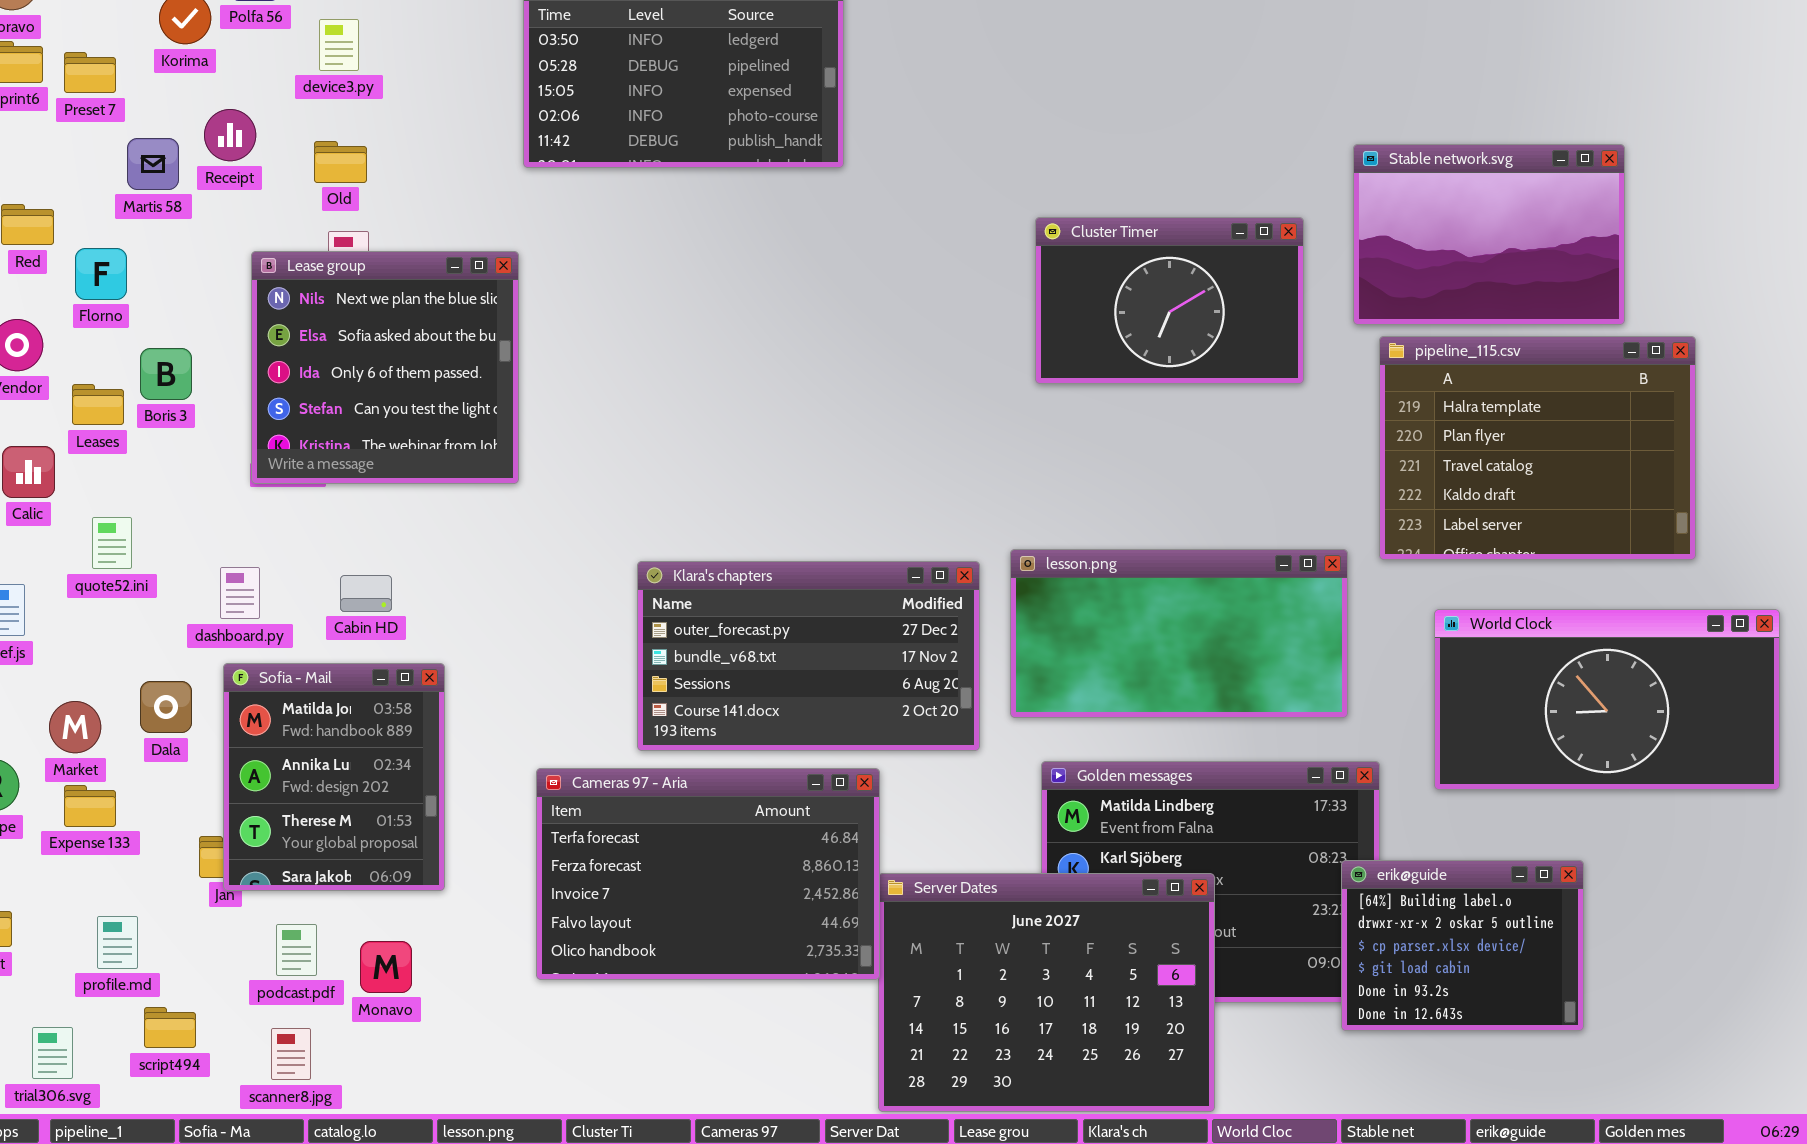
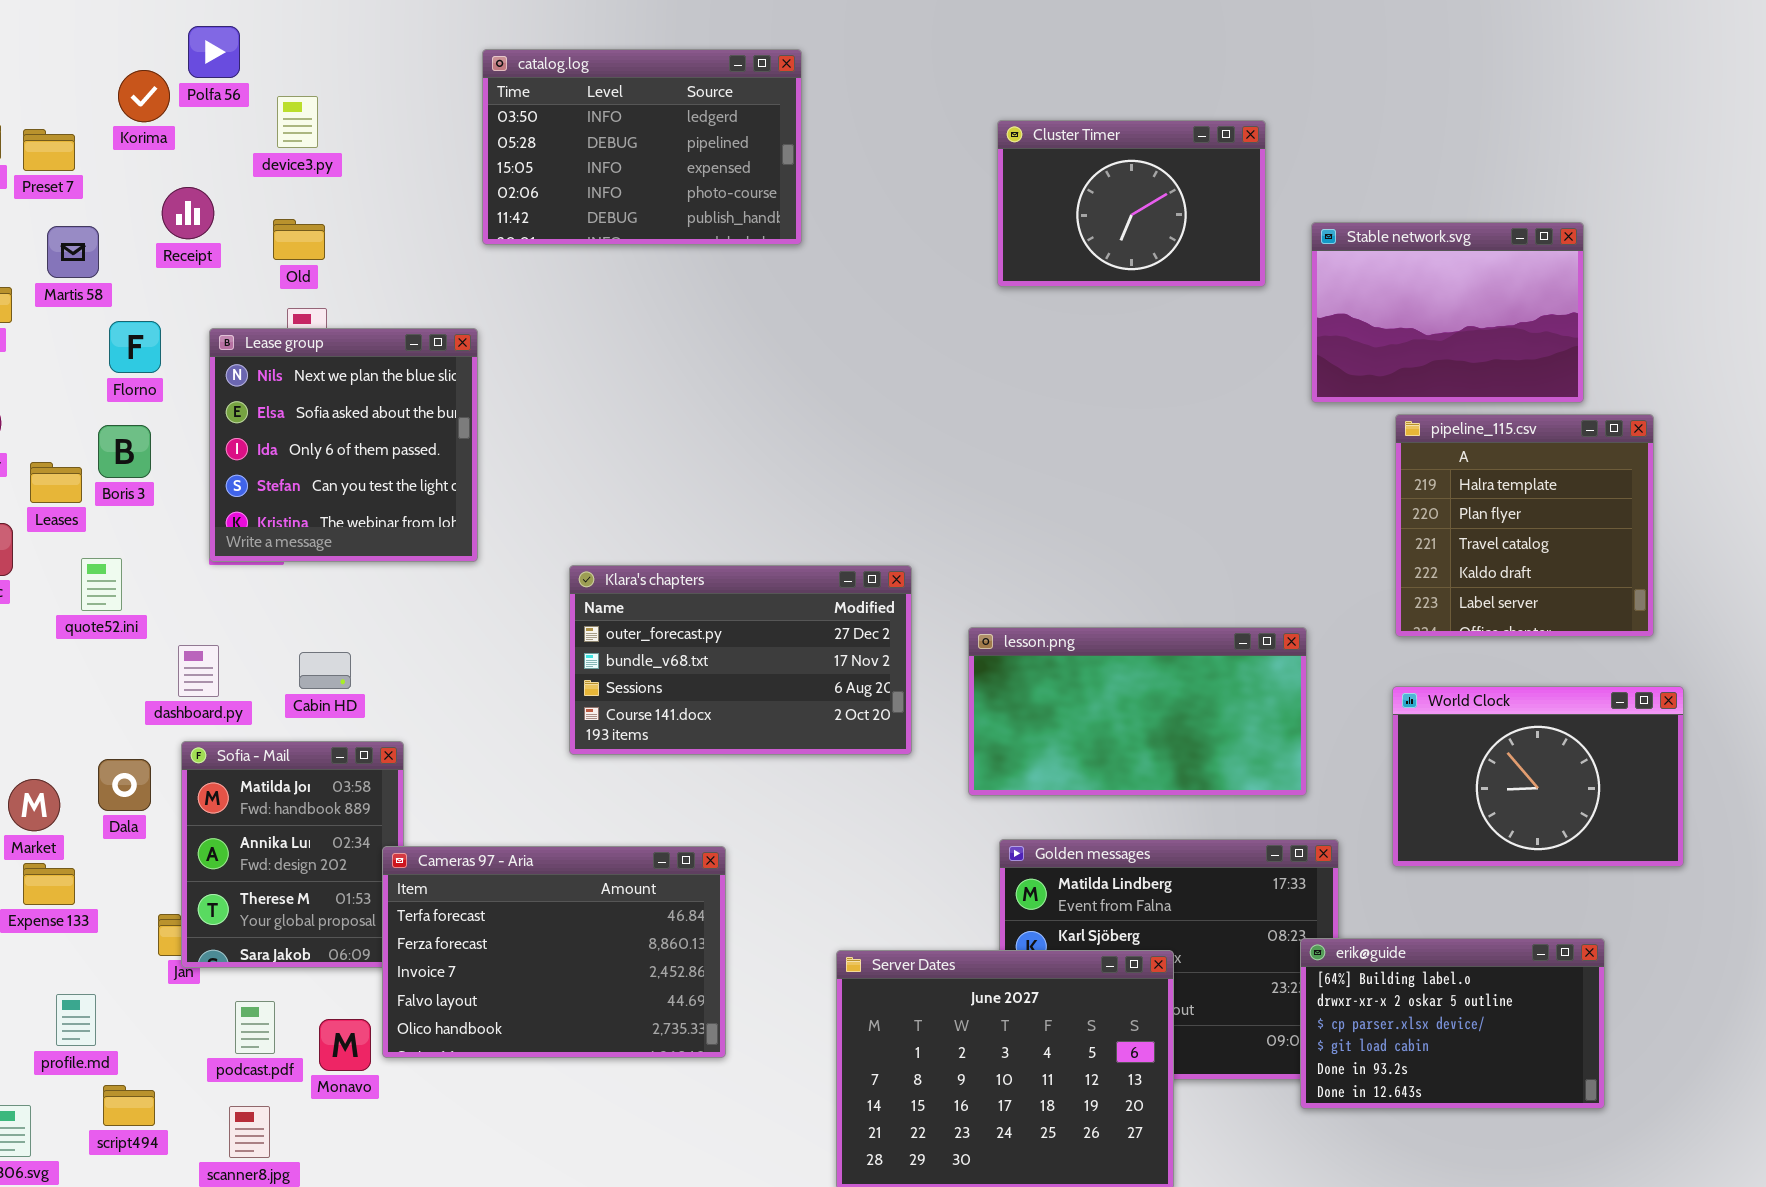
Martis 58: [127,138,179,190] -> [47,226,99,278], moved
Cluster Timer: [1035,217,1304,384] -> [997,120,1266,287], moved
Florno: [75,248,127,300] -> [109,321,161,373], moved
pipeline_115.csv: [1379,336,1696,560] -> [1395,414,1654,637], resized
quote52.ini: [92,517,132,569] -> [81,558,122,611], moved
Klara's chapters: [637,561,980,751] -> [569,565,912,755], moved
World Clock: [1434,609,1780,790] -> [1392,686,1684,867], resized
Cameras 97 - Aria: [536,768,880,980] -> [382,846,726,1058], moved
erik@guide: [1341,860,1584,1031] -> [1300,938,1605,1109], resized

